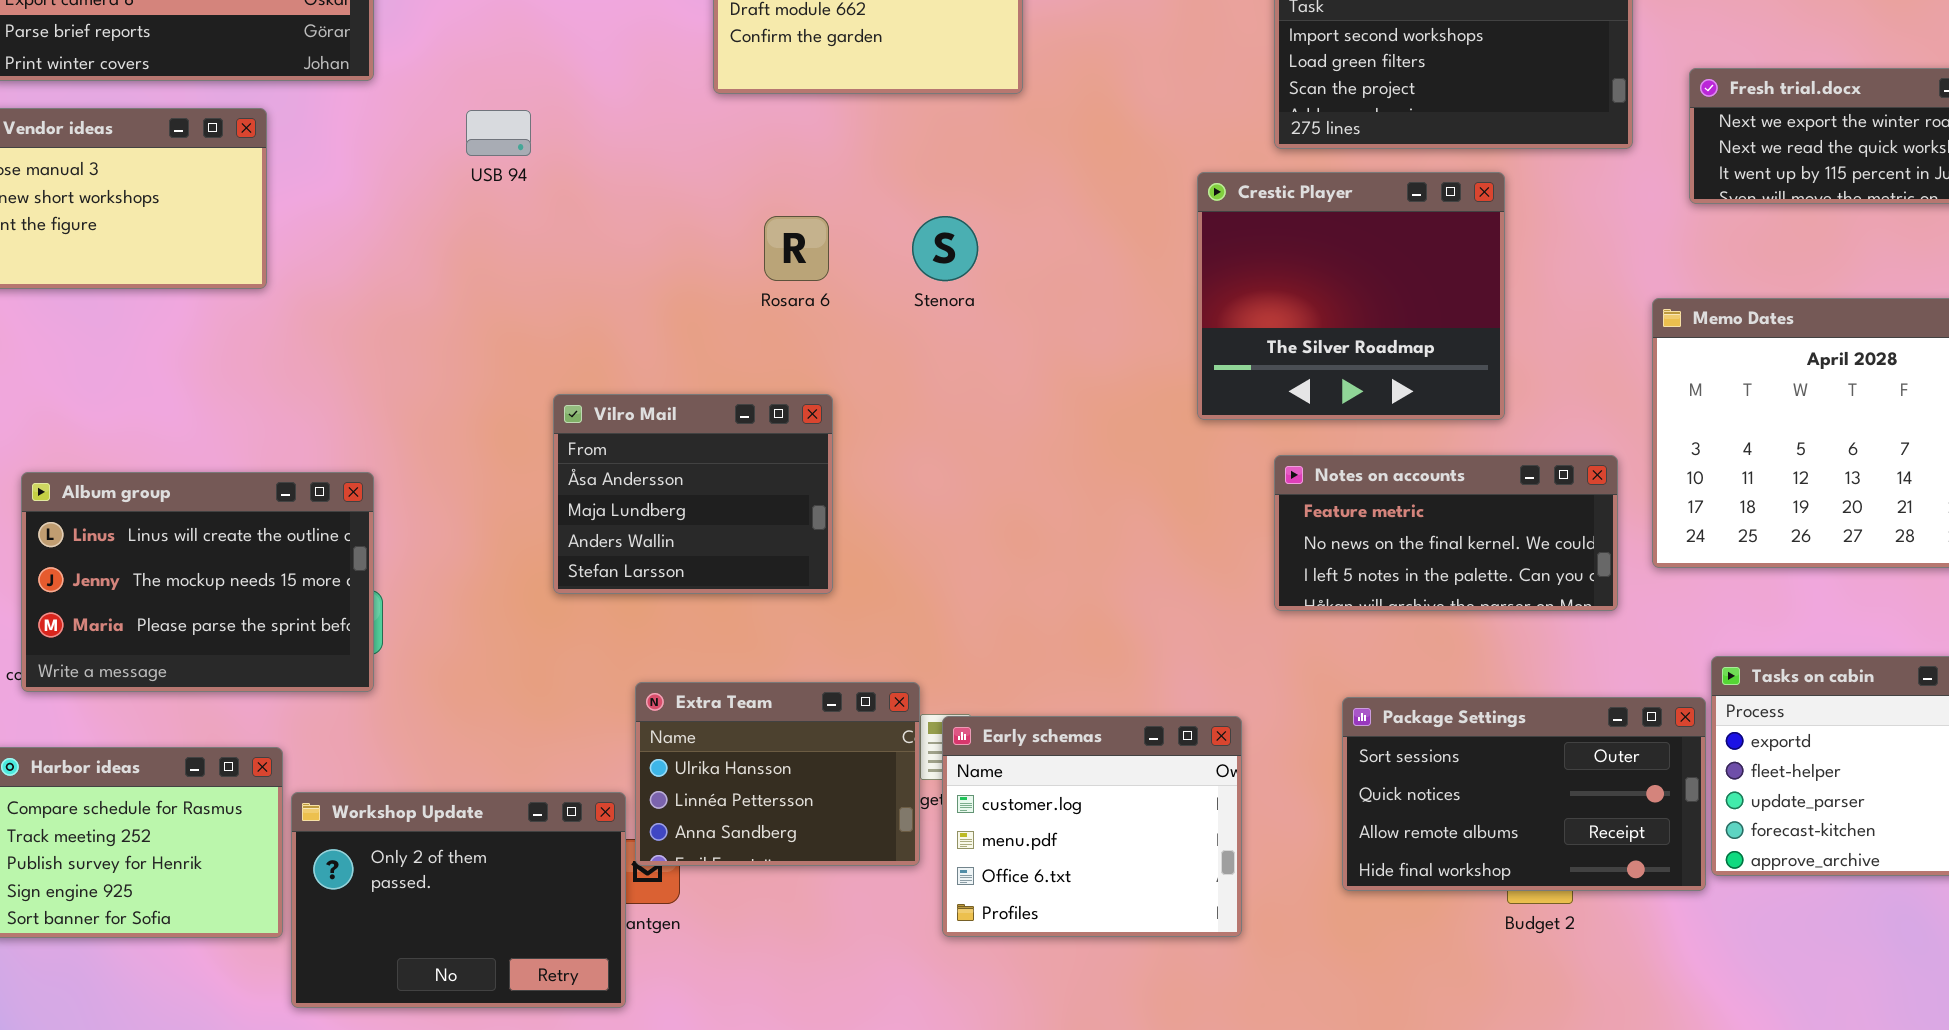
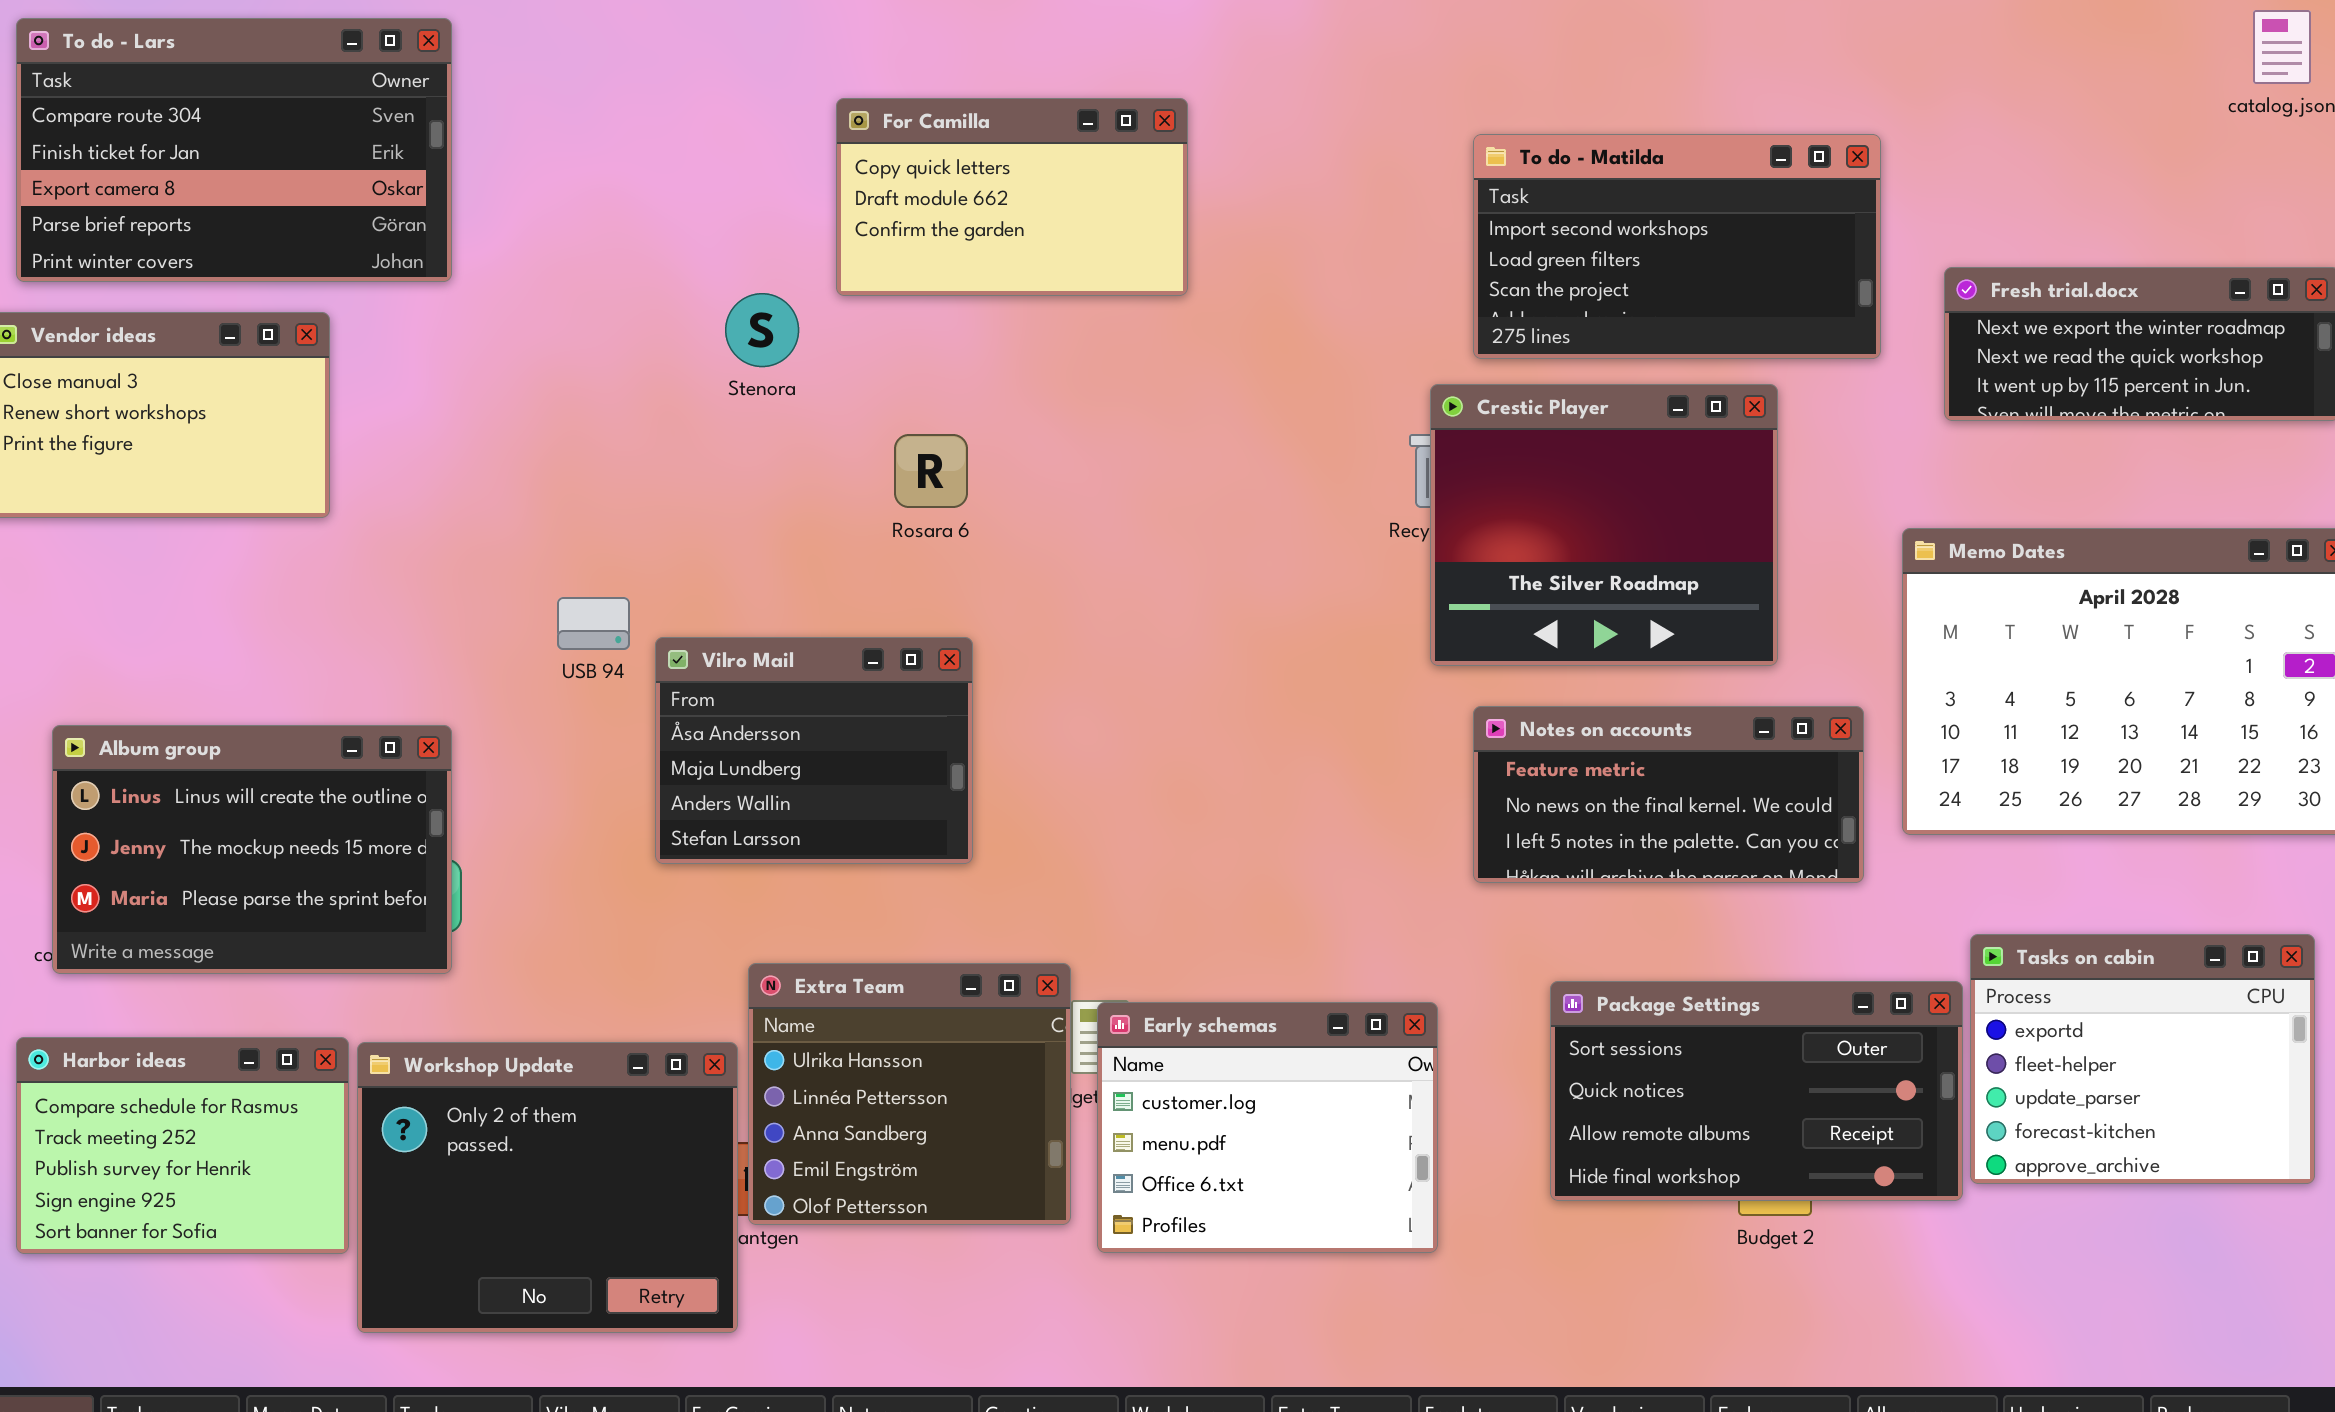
USB 94: [466,110,531,156] -> [557,597,630,650], moved
Crestic Player: [1197,172,1505,420] -> [1430,384,1778,666], moved
Stenora: [912,216,978,281] -> [725,293,799,367], moved
Extra Team: [635,682,920,866] -> [748,963,1071,1225], resized
Workshop Update: [291,792,626,1008] -> [357,1042,738,1333], resized

